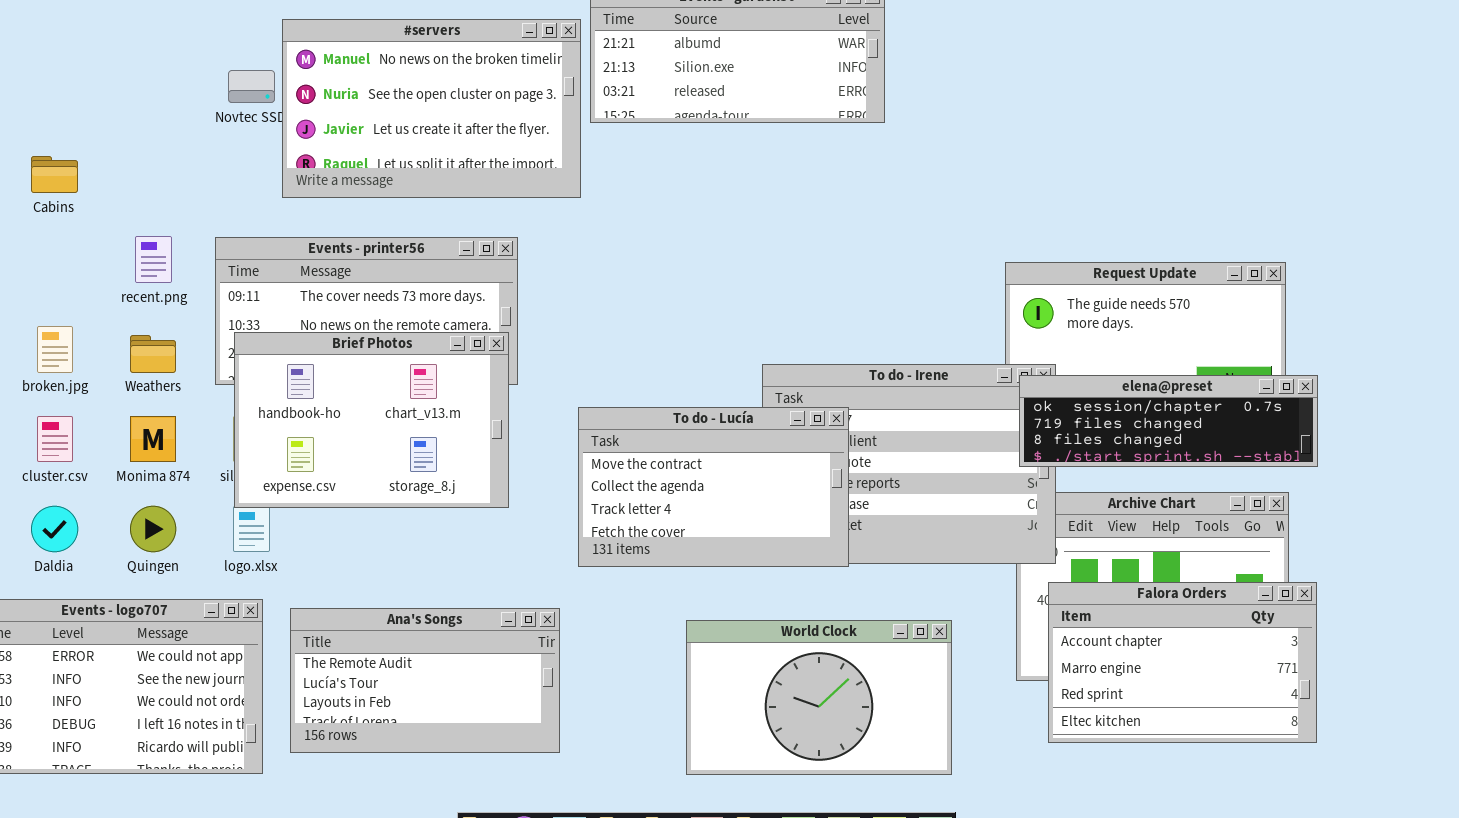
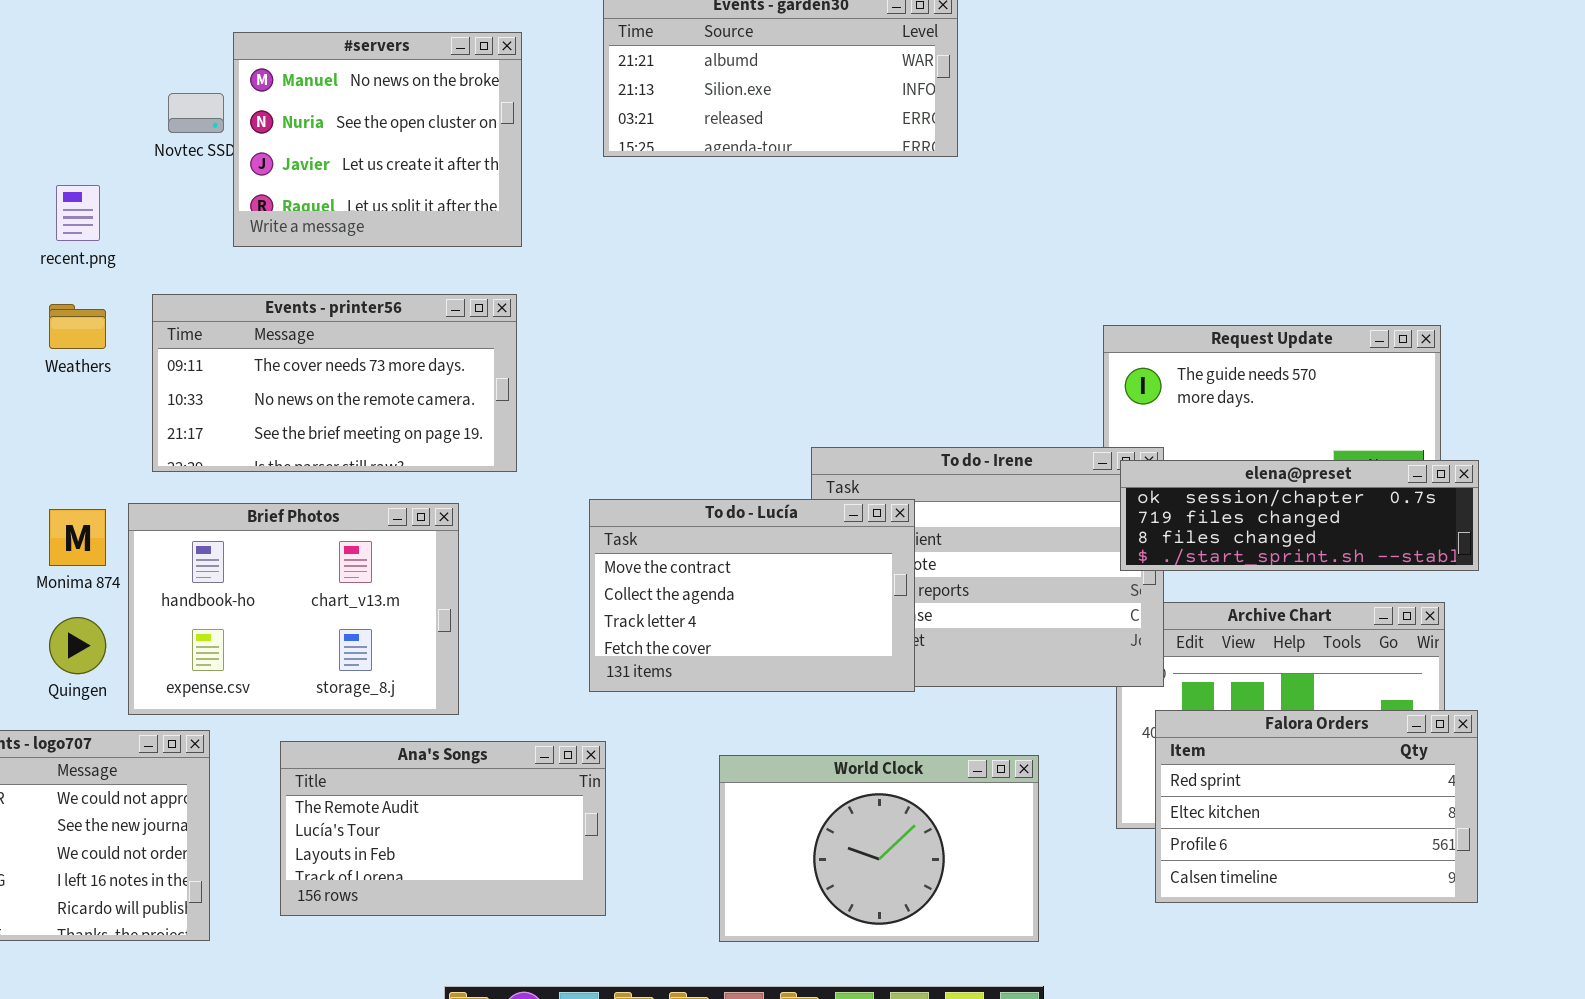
#servers: [282,19,581,198] -> [233,32,522,247], resized
recent.png: [135,236,172,283] -> [56,185,100,241], moved
Brief Photos: [234,332,509,508] -> [128,503,459,715], moved
Weathers: [130,335,176,373] -> [49,304,106,349], moved
Falora Orders: [1048,582,1317,743] -> [1155,710,1478,903], scrolled down 2 rows
Ana's Songs: [290,608,560,753] -> [280,741,606,916], moved

